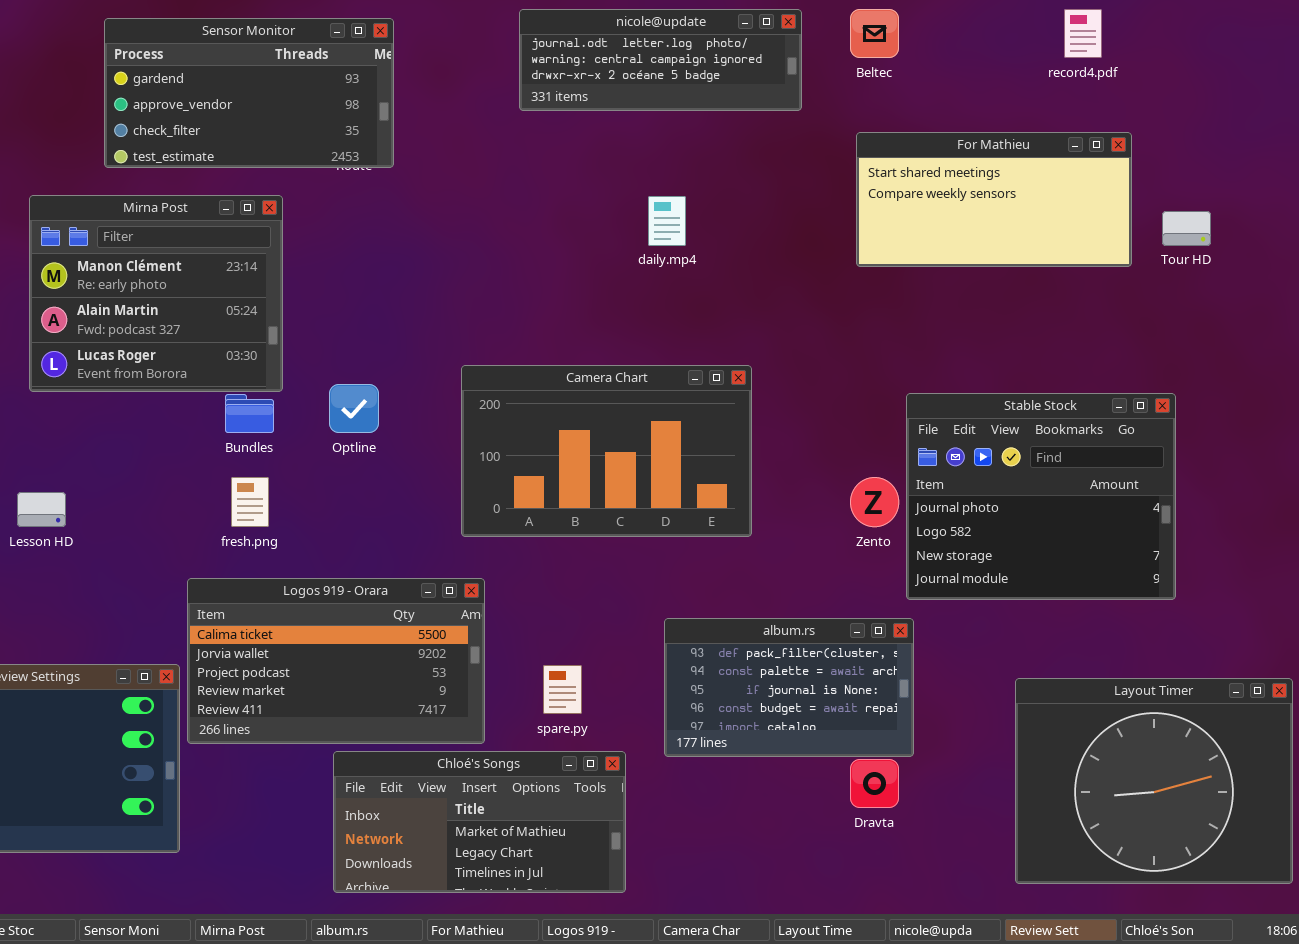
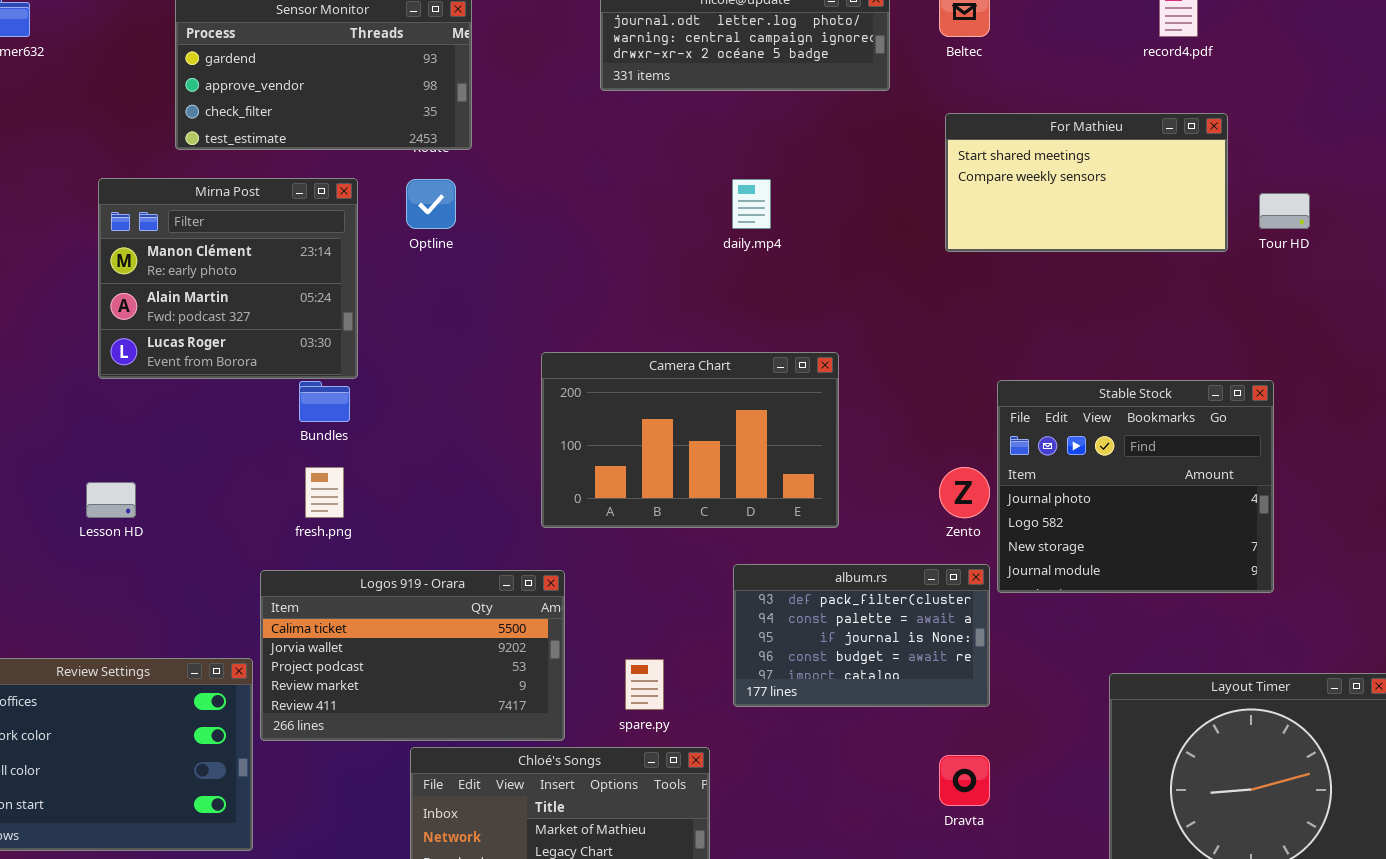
Optline: [329,384,379,433] -> [406,179,456,229], moved
album.rs: [664,618,914,757] -> [733,564,990,707], moved

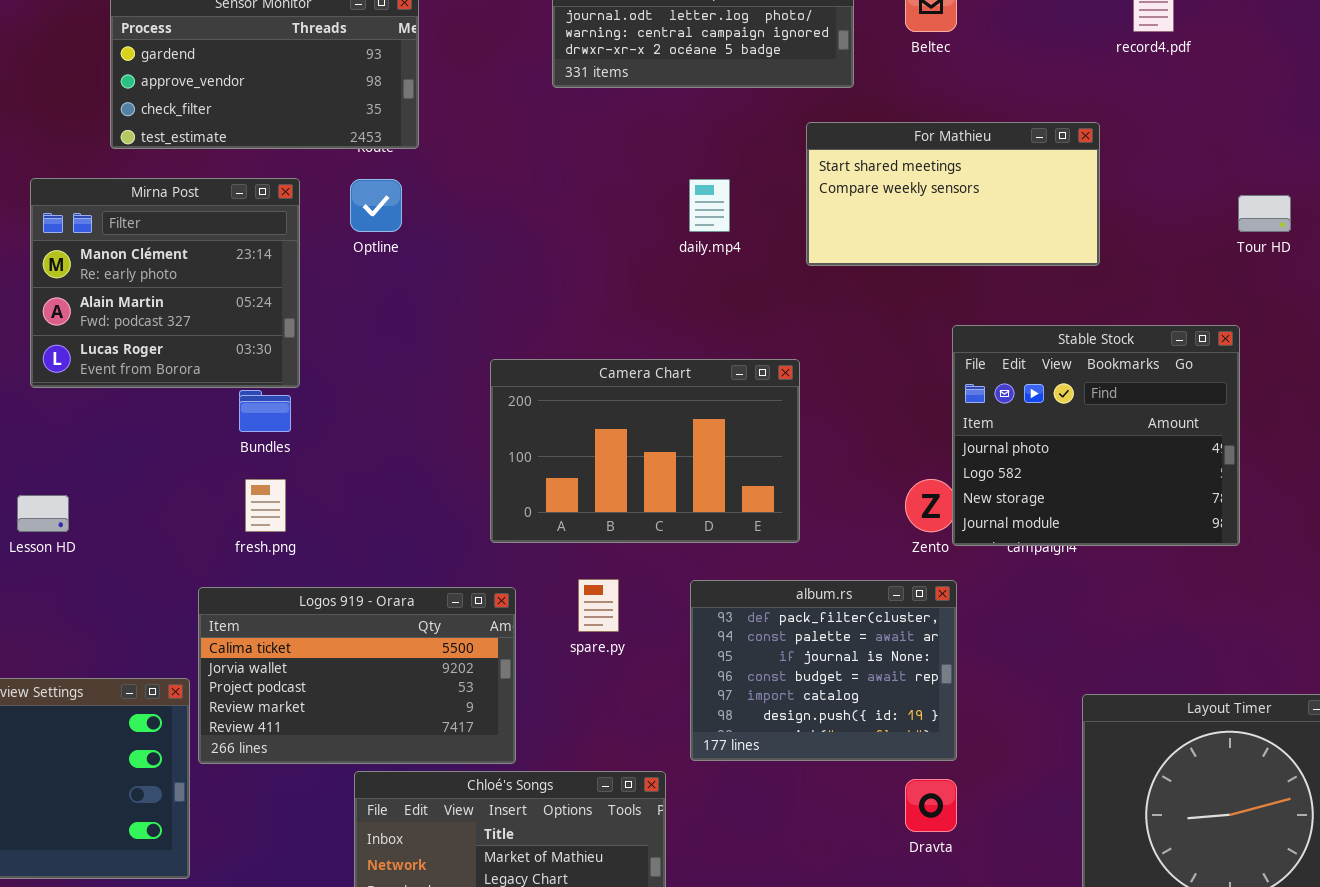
For Mathieu: [945,113,1228,252] -> [806,122,1100,266], moved
Stable Stock: [997,380,1274,593] -> [952,325,1240,546], moved
album.rs: [733,564,990,707] -> [690,580,957,761], resized
spare.py: [625,659,664,710] -> [578,579,619,632], moved

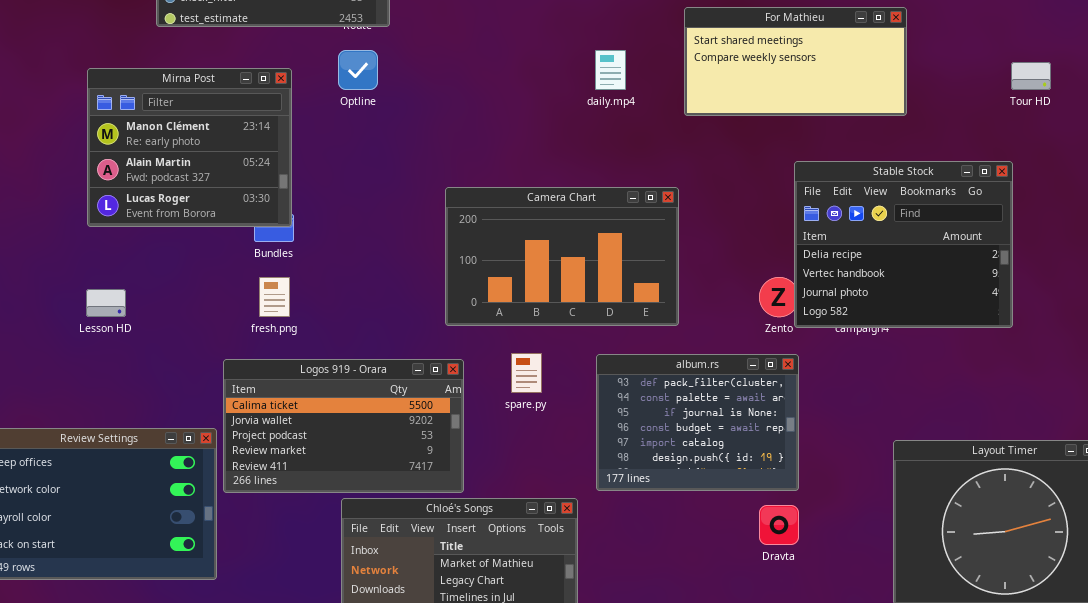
Mirna Post: [30,178,300,388] -> [87,68,292,227], moved
Stable Stock: [952,325,1240,546] -> [794,161,1013,328], scrolled up 2 rows

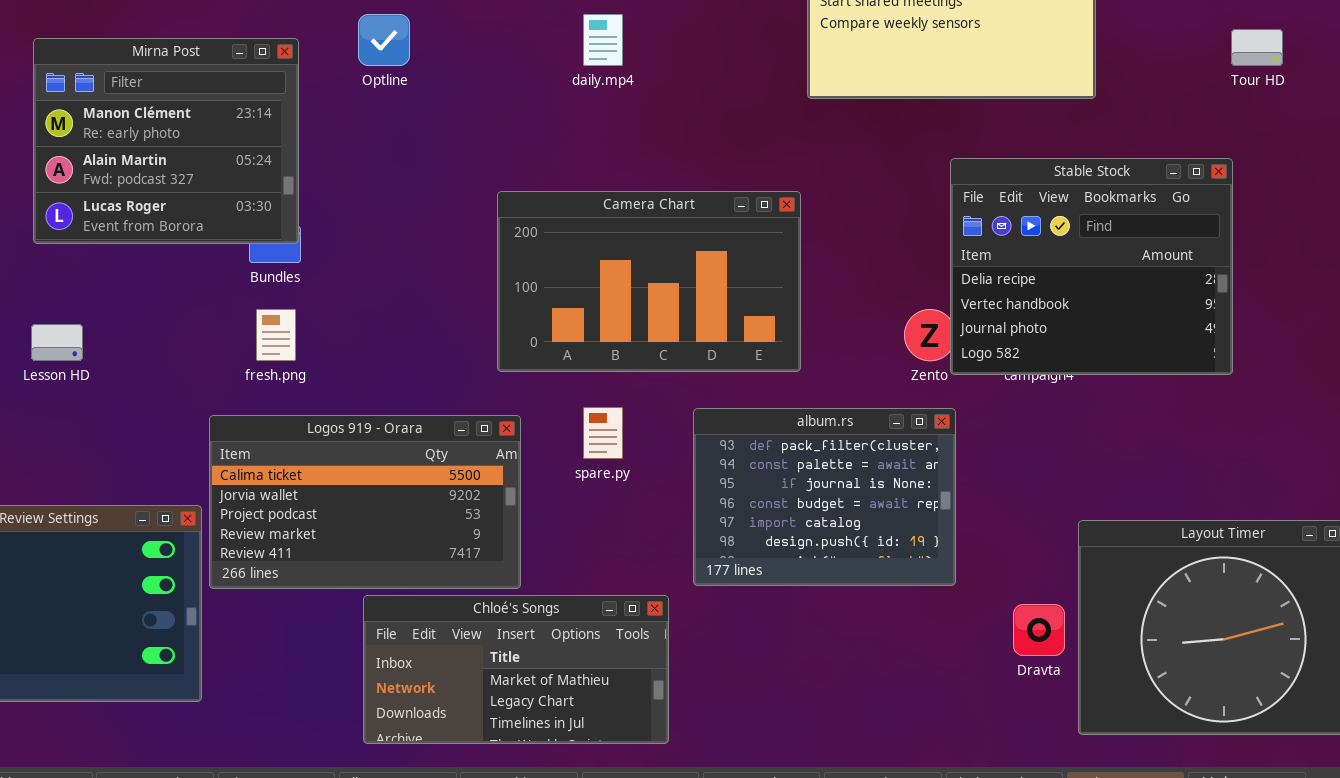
daily.mp4: [595,50,626,90] -> [583,14,623,66], moved
Dravta: [759,505,799,545] -> [1013,604,1065,656], moved

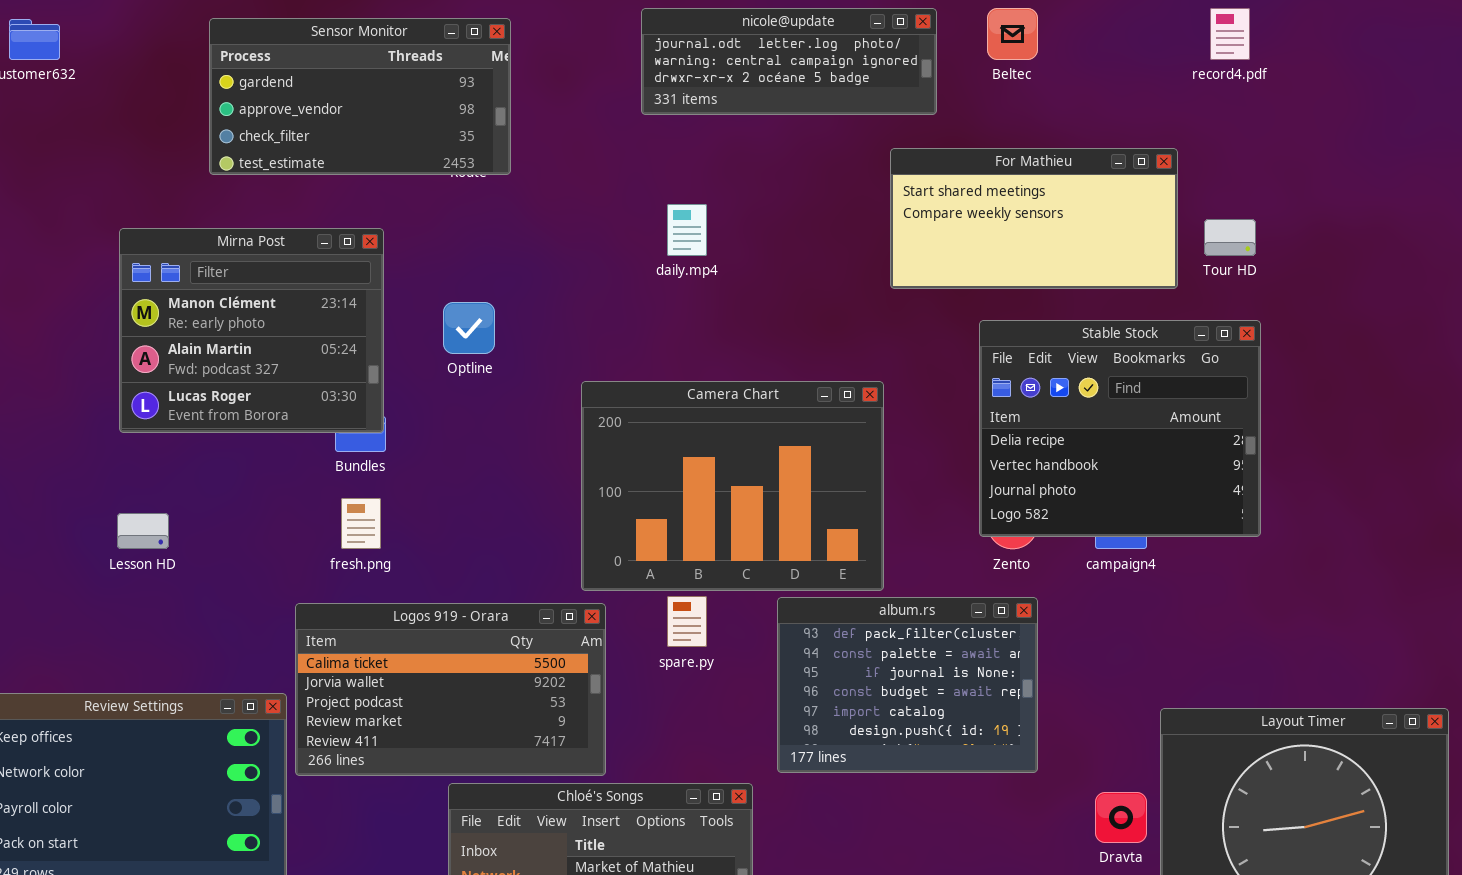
Optline: [358,14,410,66] -> [443,302,495,354], moved
Tour HD: [1231,29,1283,66] -> [1204,219,1256,256], moved
Stable Stock: [950,158,1233,375] -> [979,320,1261,537], moved
Camera Chart: [497,191,801,372] -> [581,381,884,591], resized

